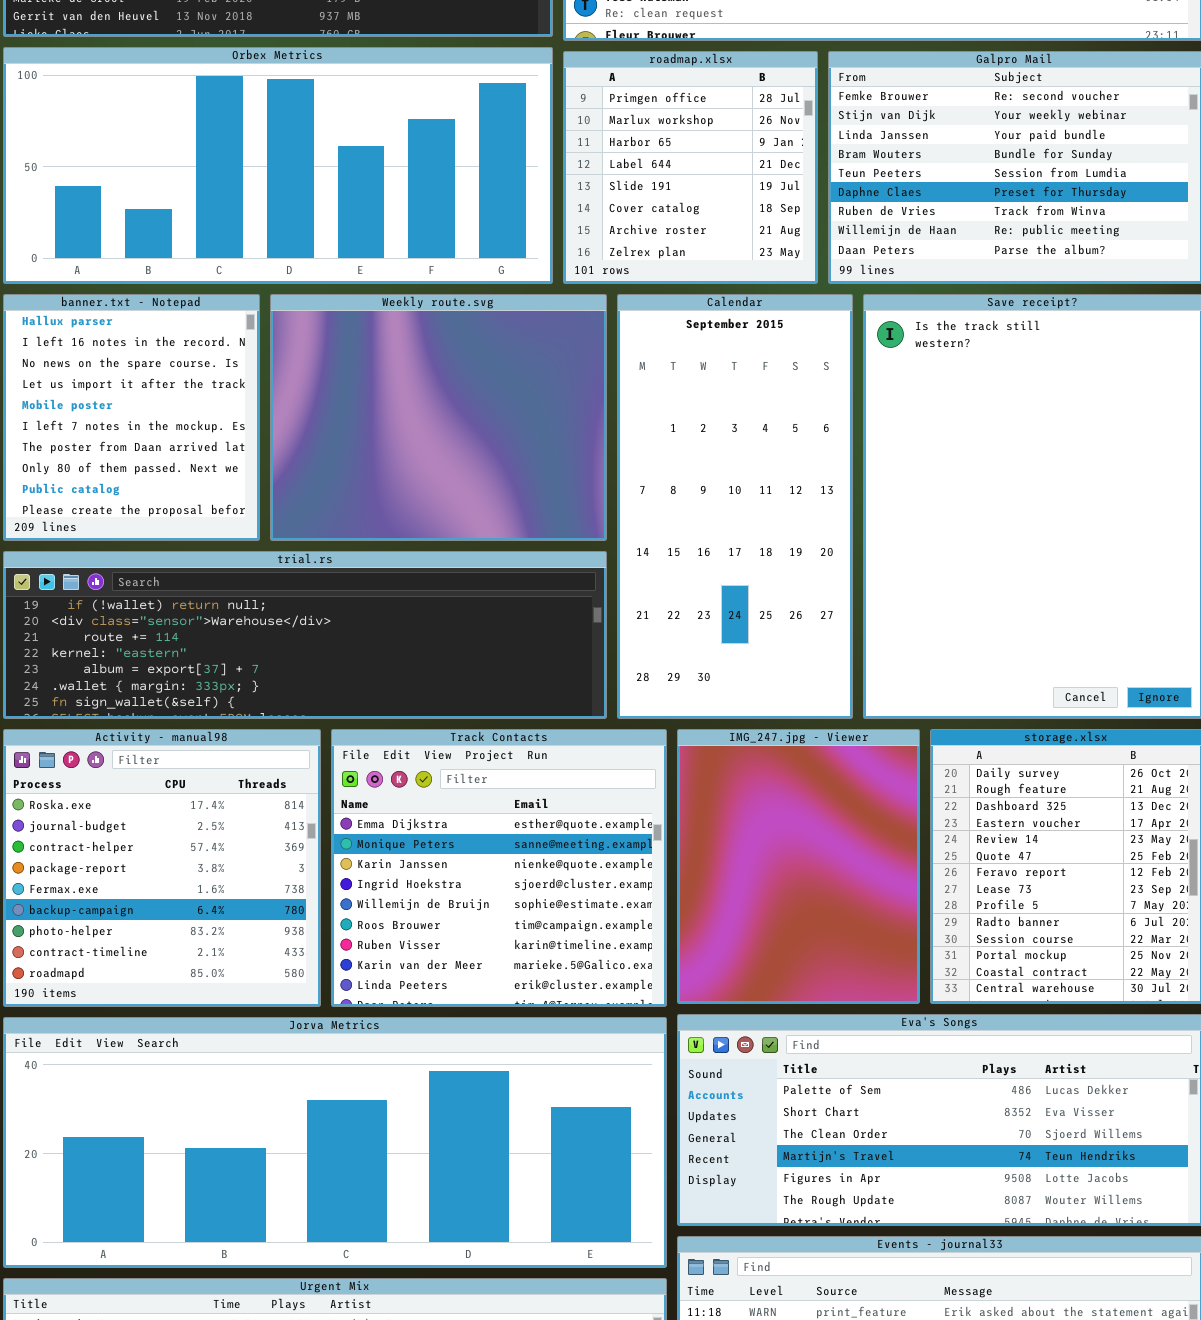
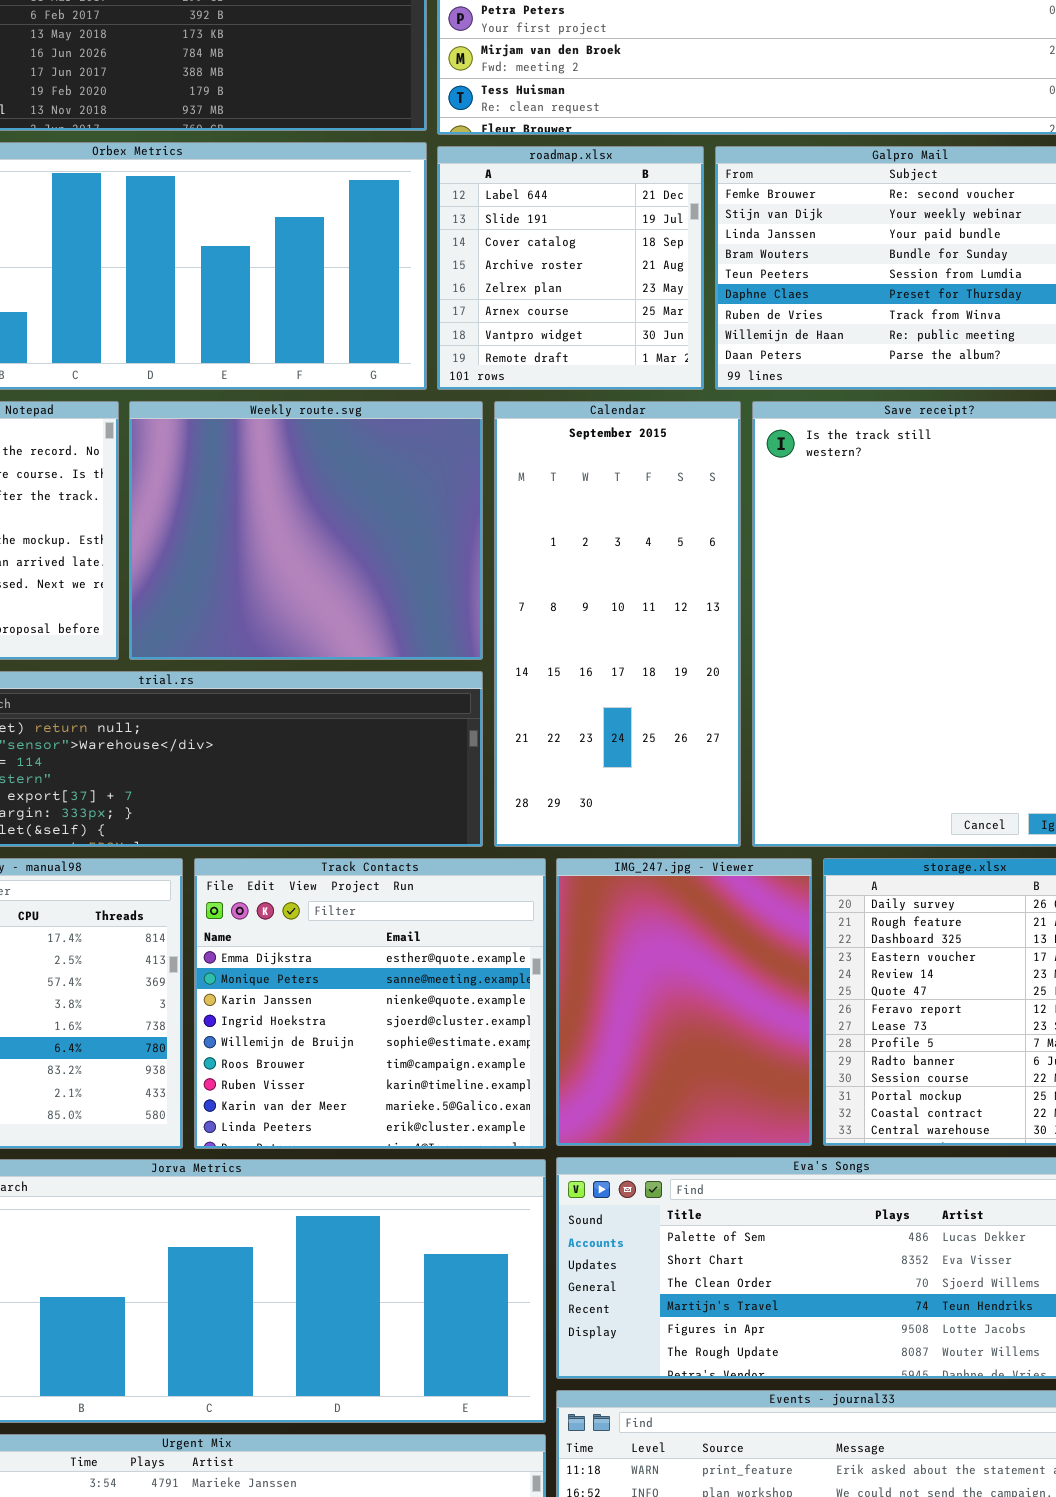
roadmap.xlsx: [563,51,818,284] -> [437,146,704,390], scrolled down 3 rows

